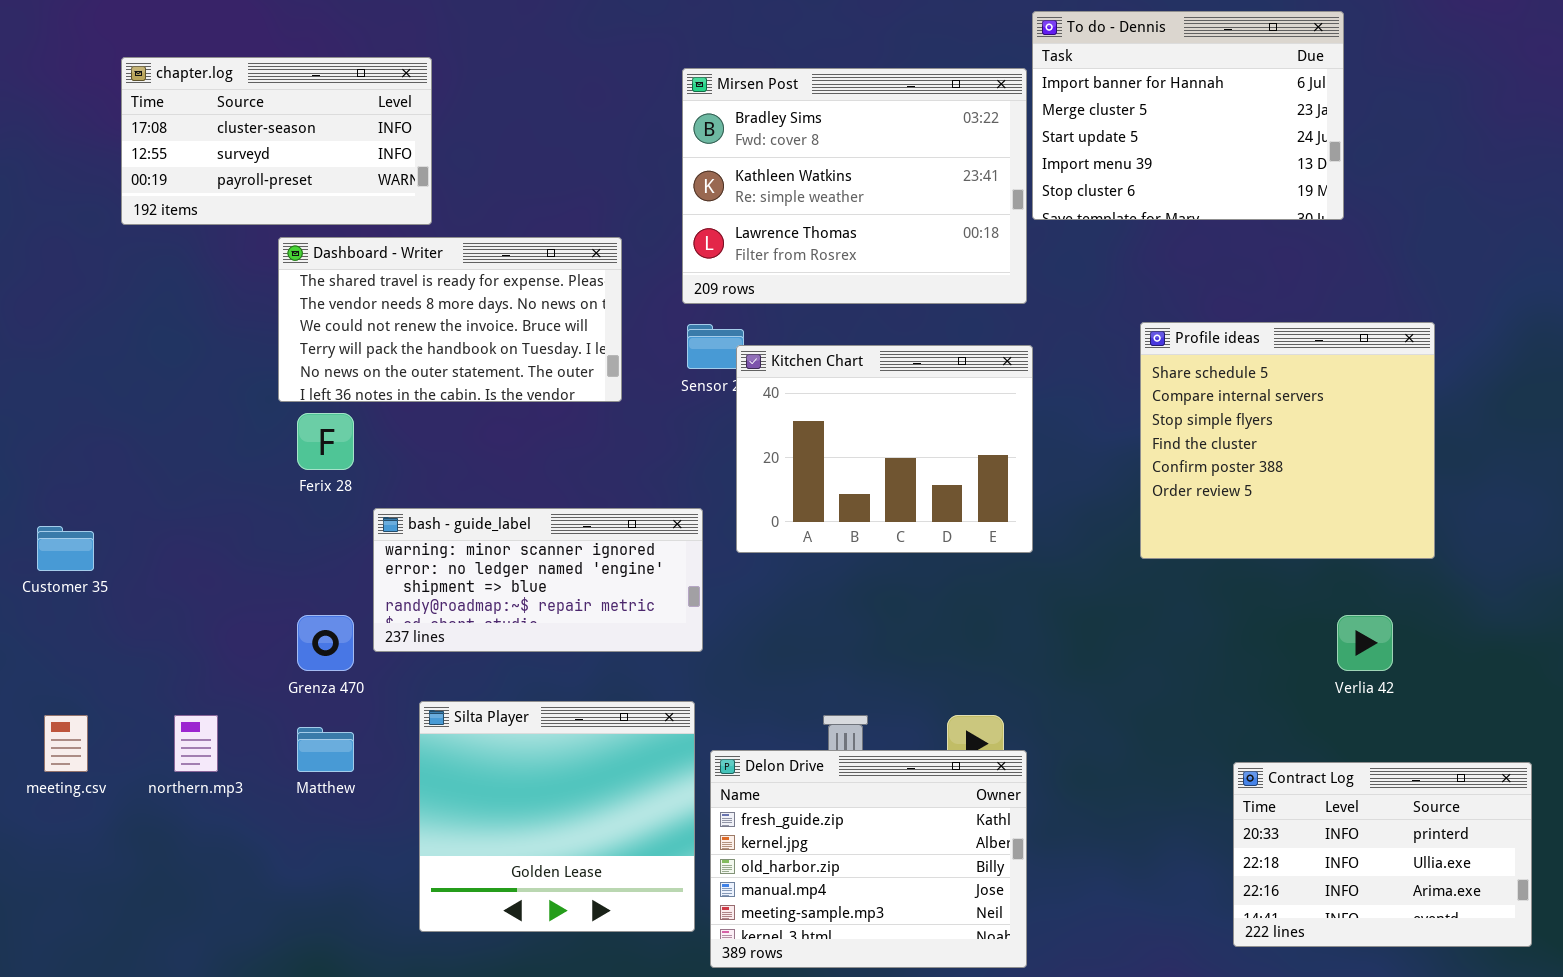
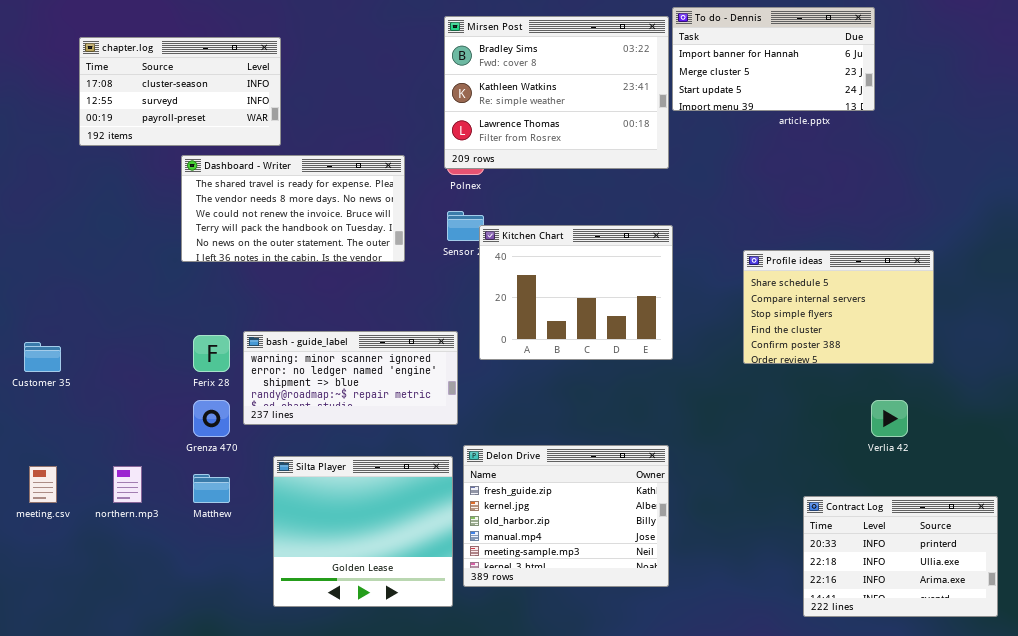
To do - Dennis: [1032,11,1344,220] -> [672,7,875,111], resized
Mirsen Post: [682,68,1027,304] -> [444,16,669,169], moved
Profile ideas: [1140,322,1435,559] -> [743,250,934,364], resized
Ferix 28: [297,413,354,470] -> [193,335,230,372], moved
Delon Drive: [710,750,1027,968] -> [463,445,669,587], moved

